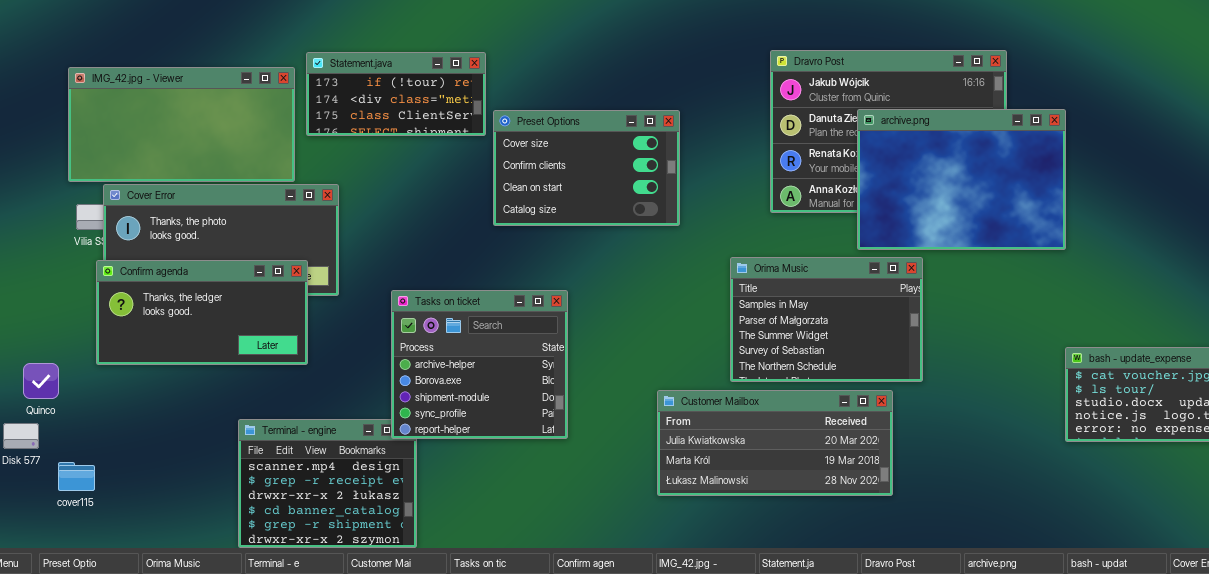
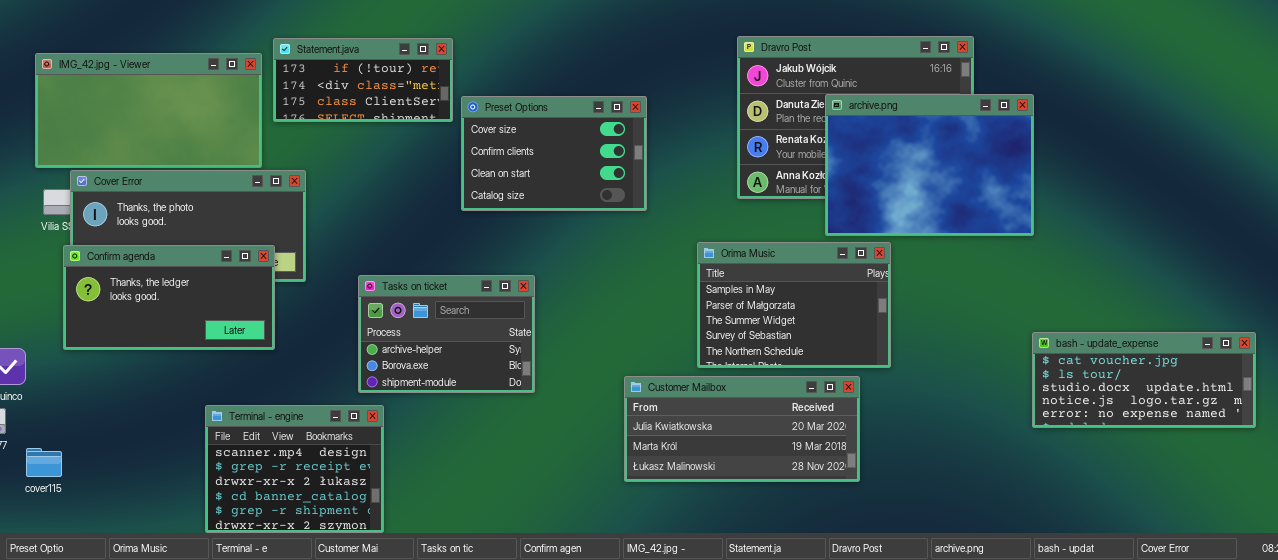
Tasks on ticket: [391,290,568,439] -> [358,275,535,393], resized

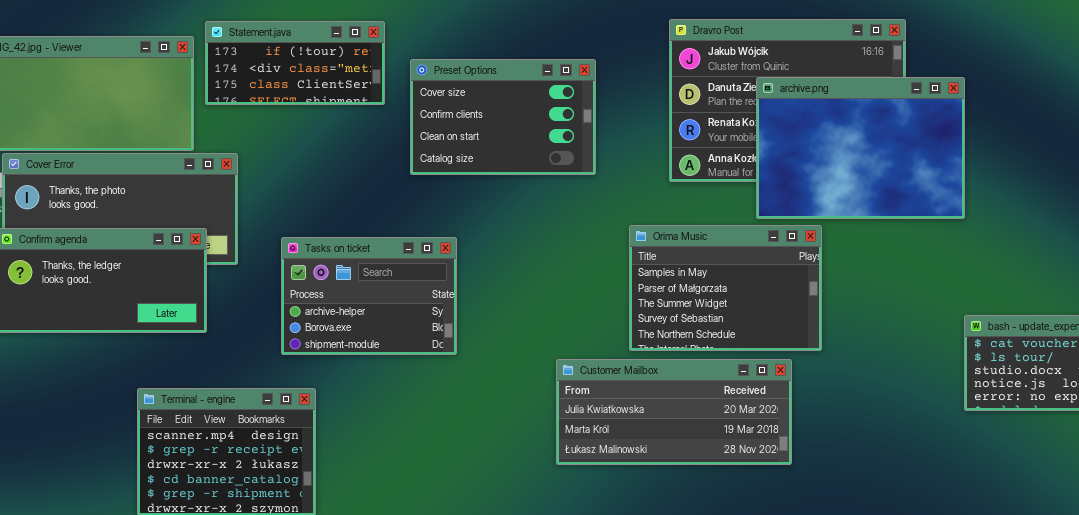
Preset Options: [461,96,647,211] -> [410,59,596,175], moved
Tasks on ticket: [358,275,535,393] -> [281,237,457,355], moved

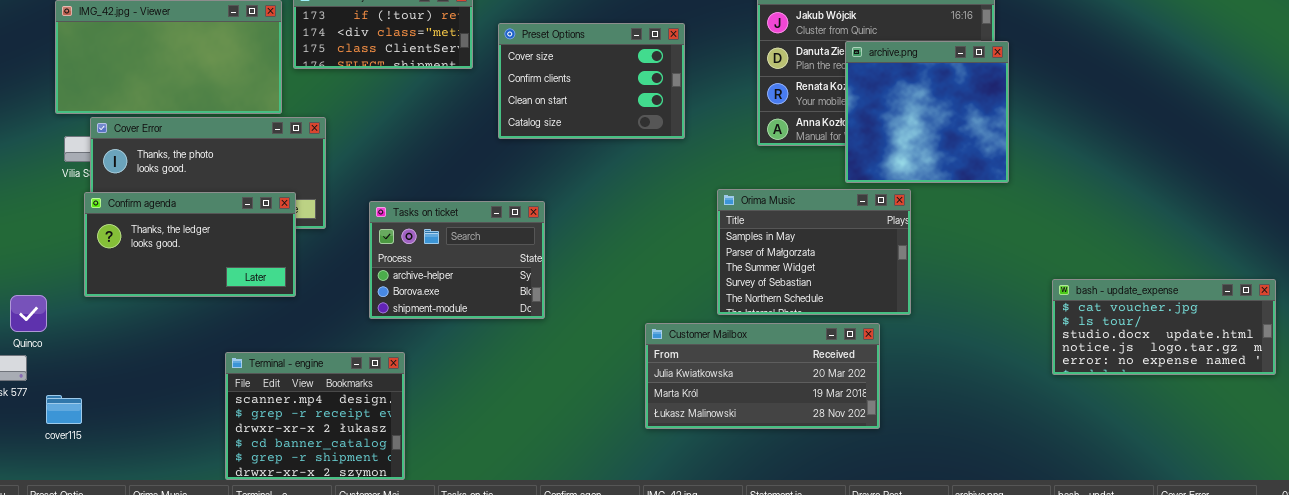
archive.png: [756,77,965,219] -> [845,41,1009,183], resized

